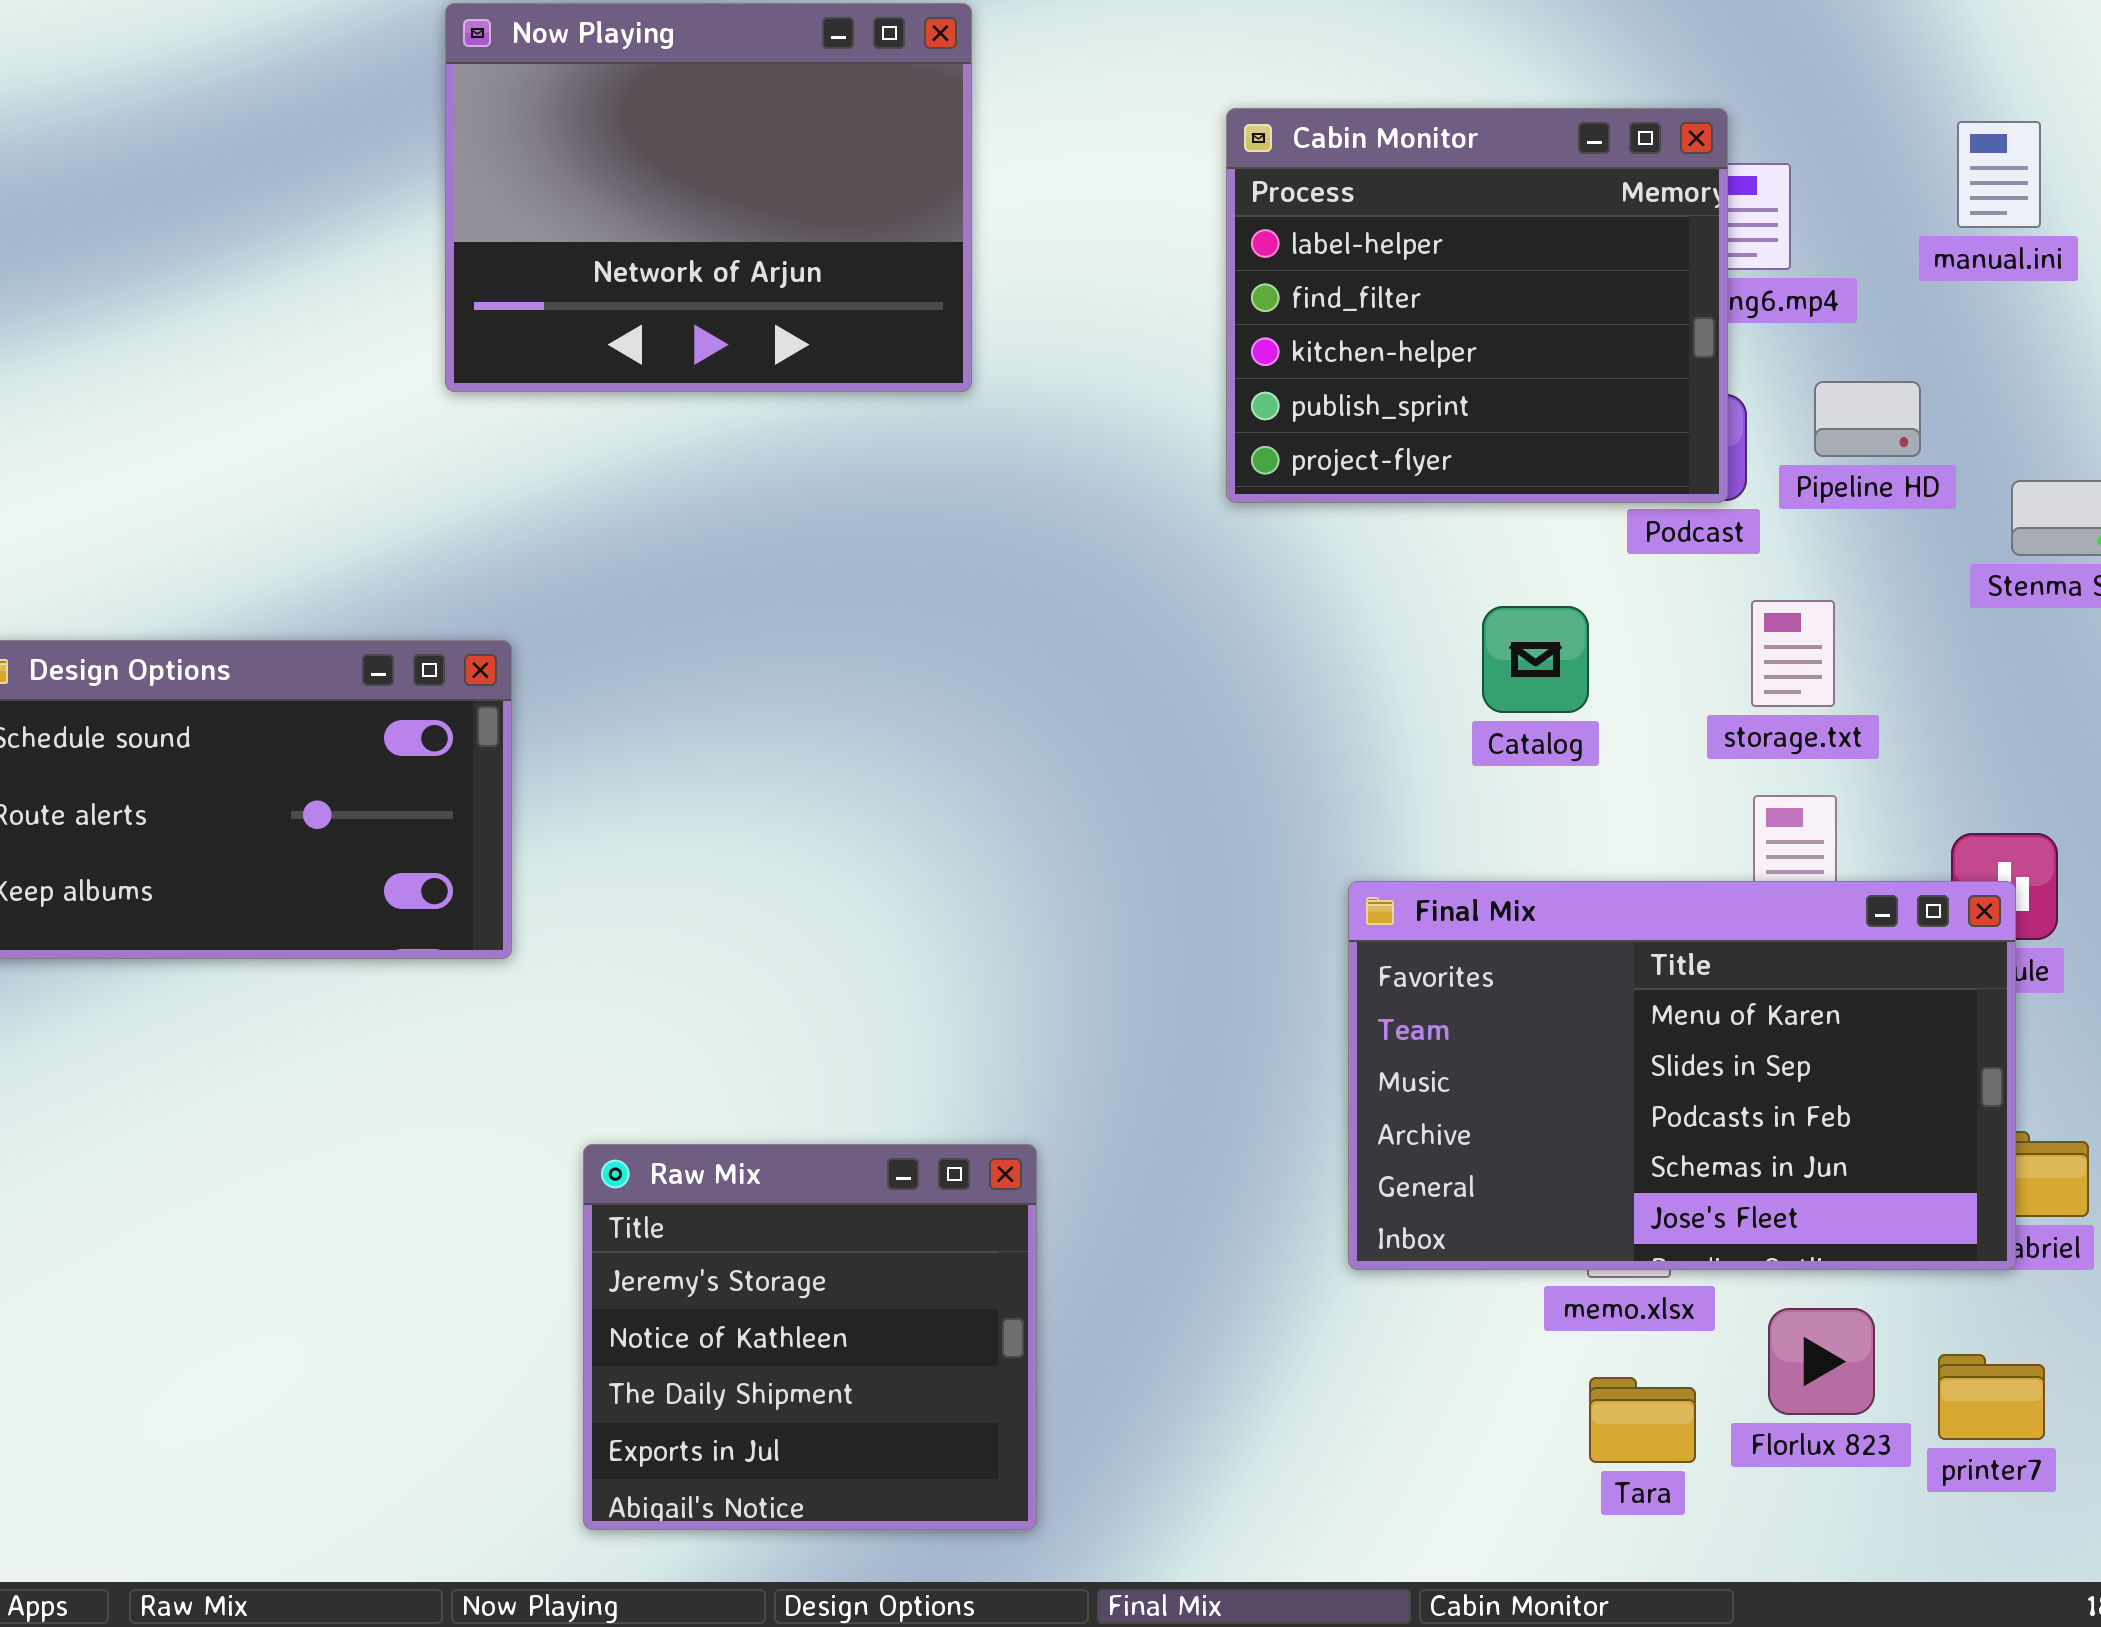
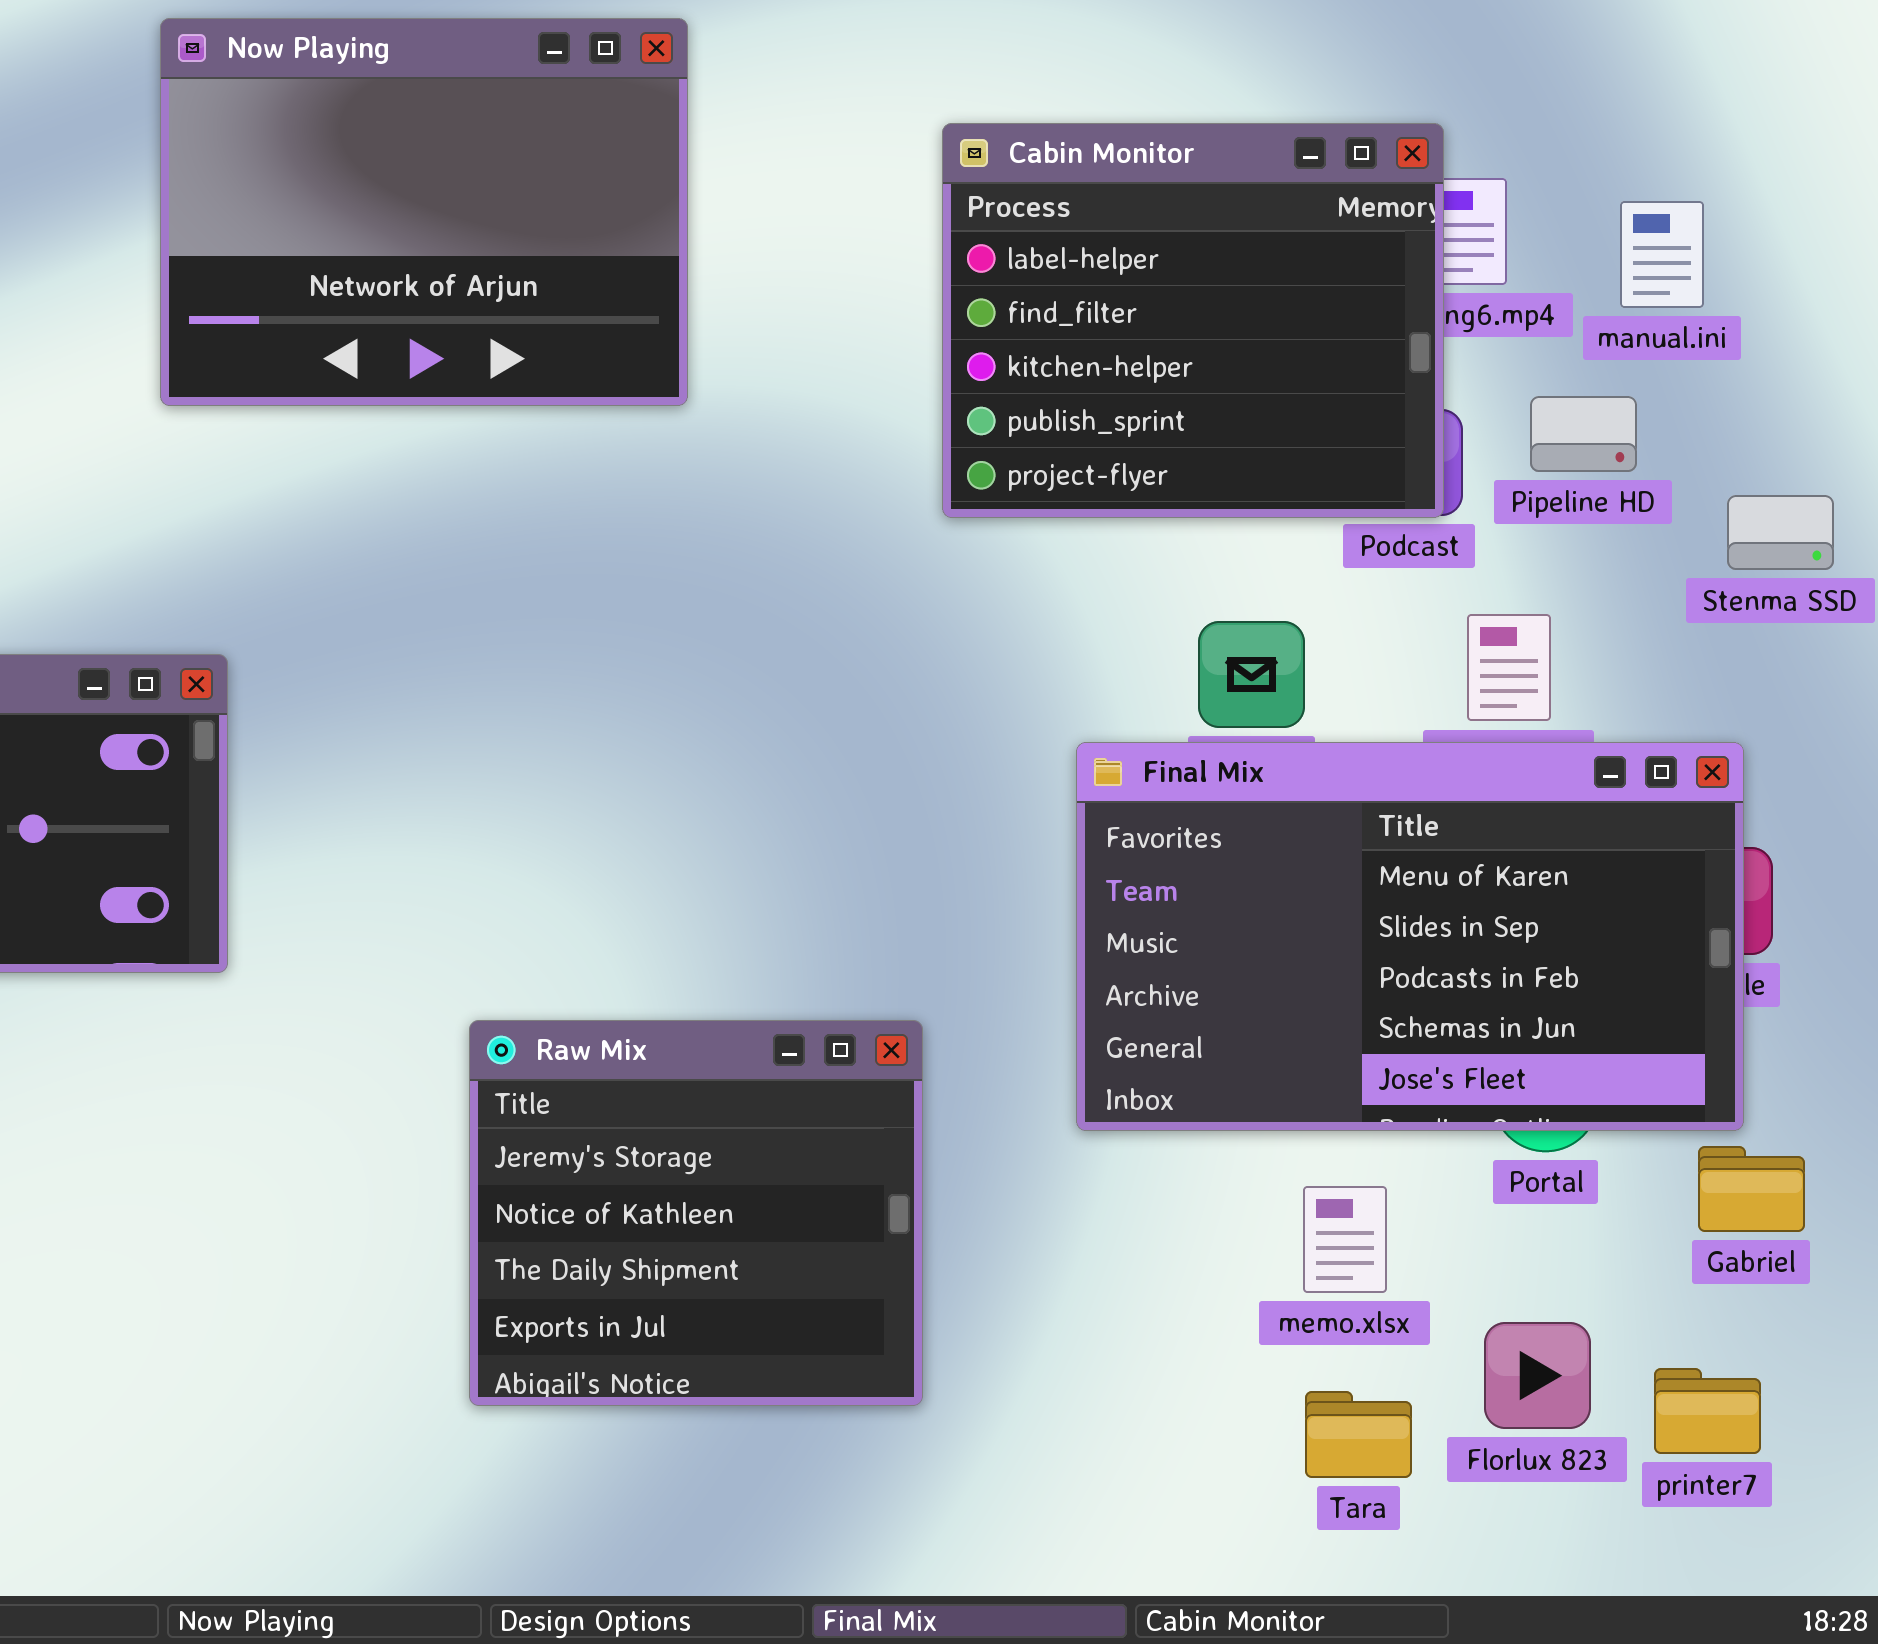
manual.ini: [1957,121,2041,228] -> [1620,201,1704,308], moved
Final Mix: [1348,881,2016,1270] -> [1076,742,1744,1131], moved
Raw Mix: [583,1144,1037,1530] -> [469,1020,923,1406], moved

